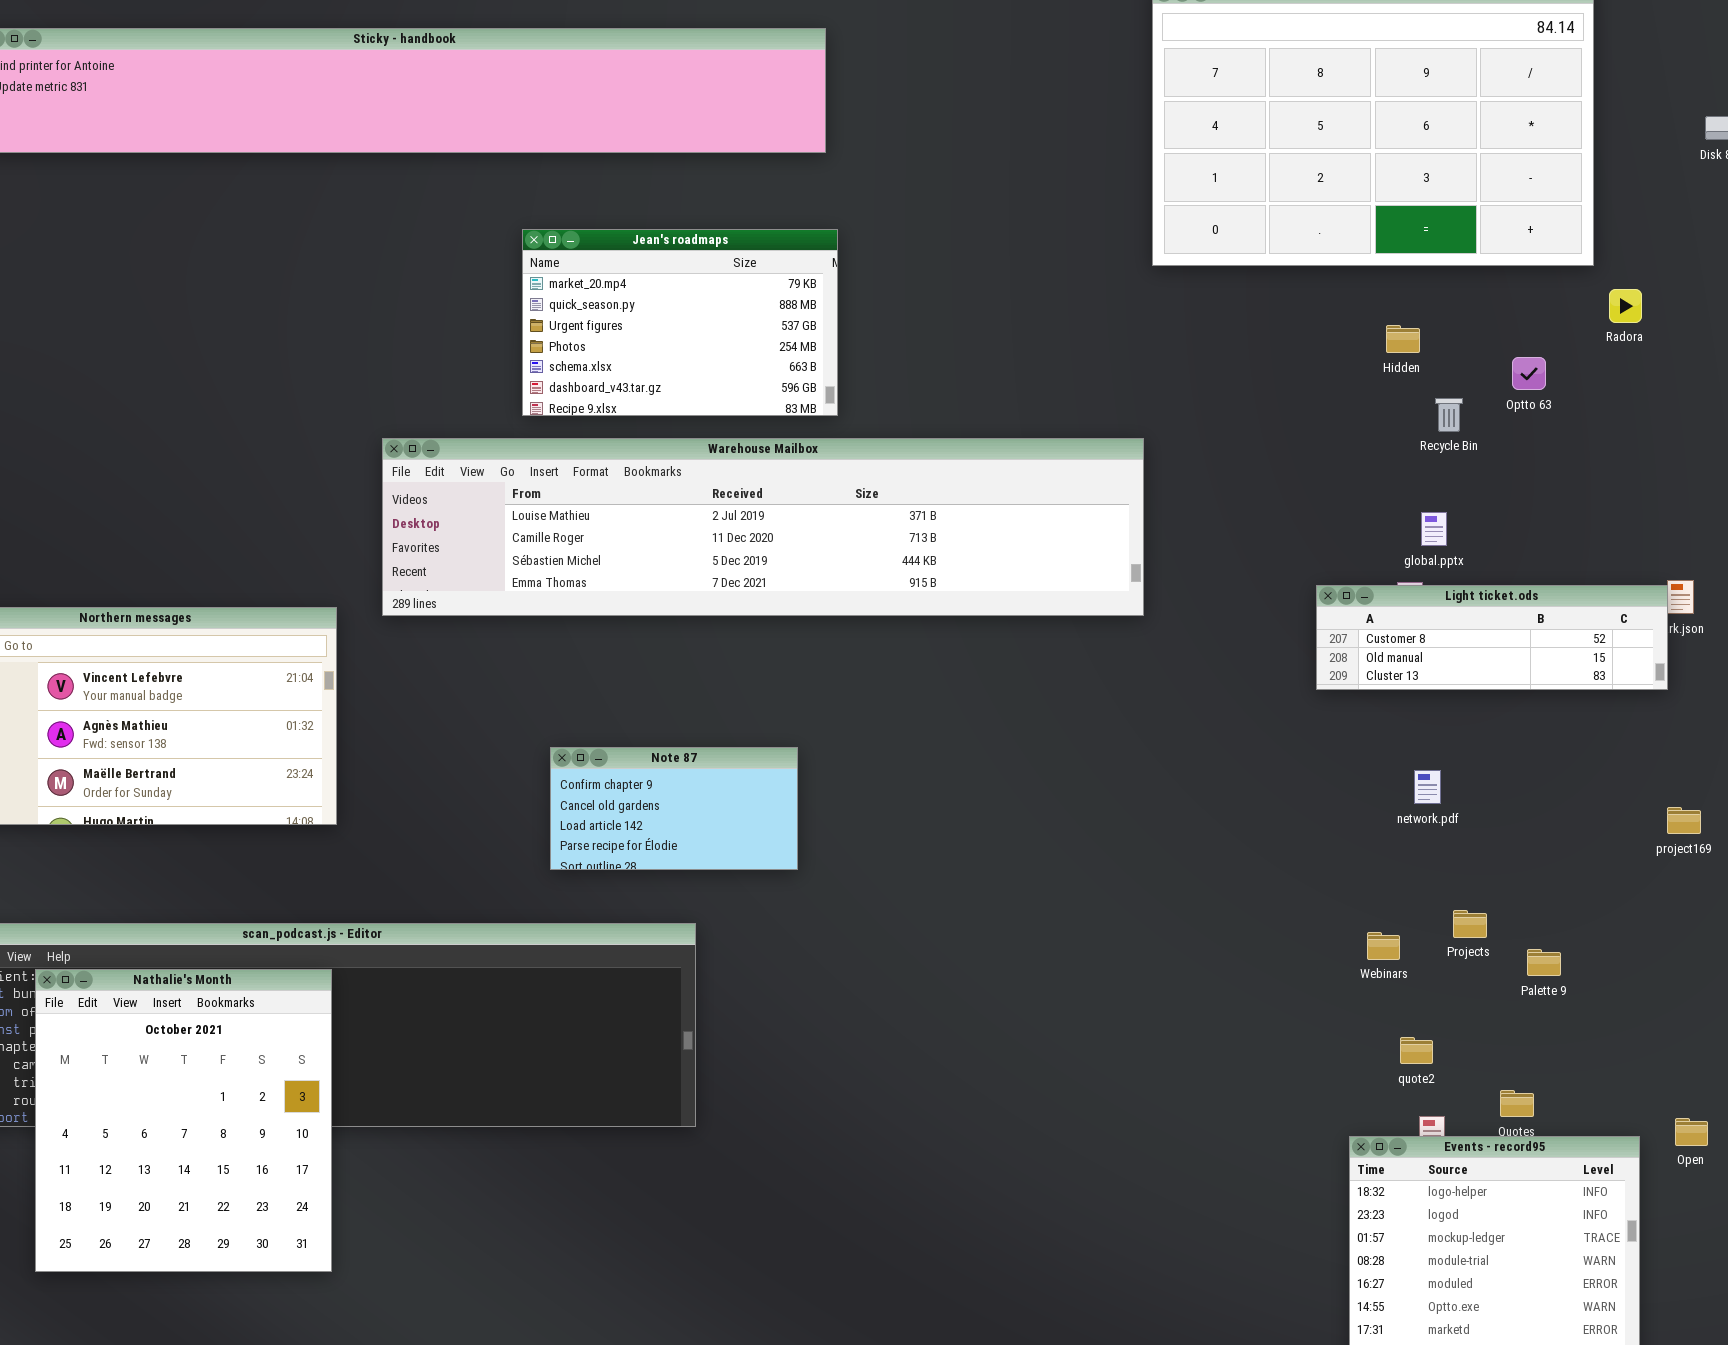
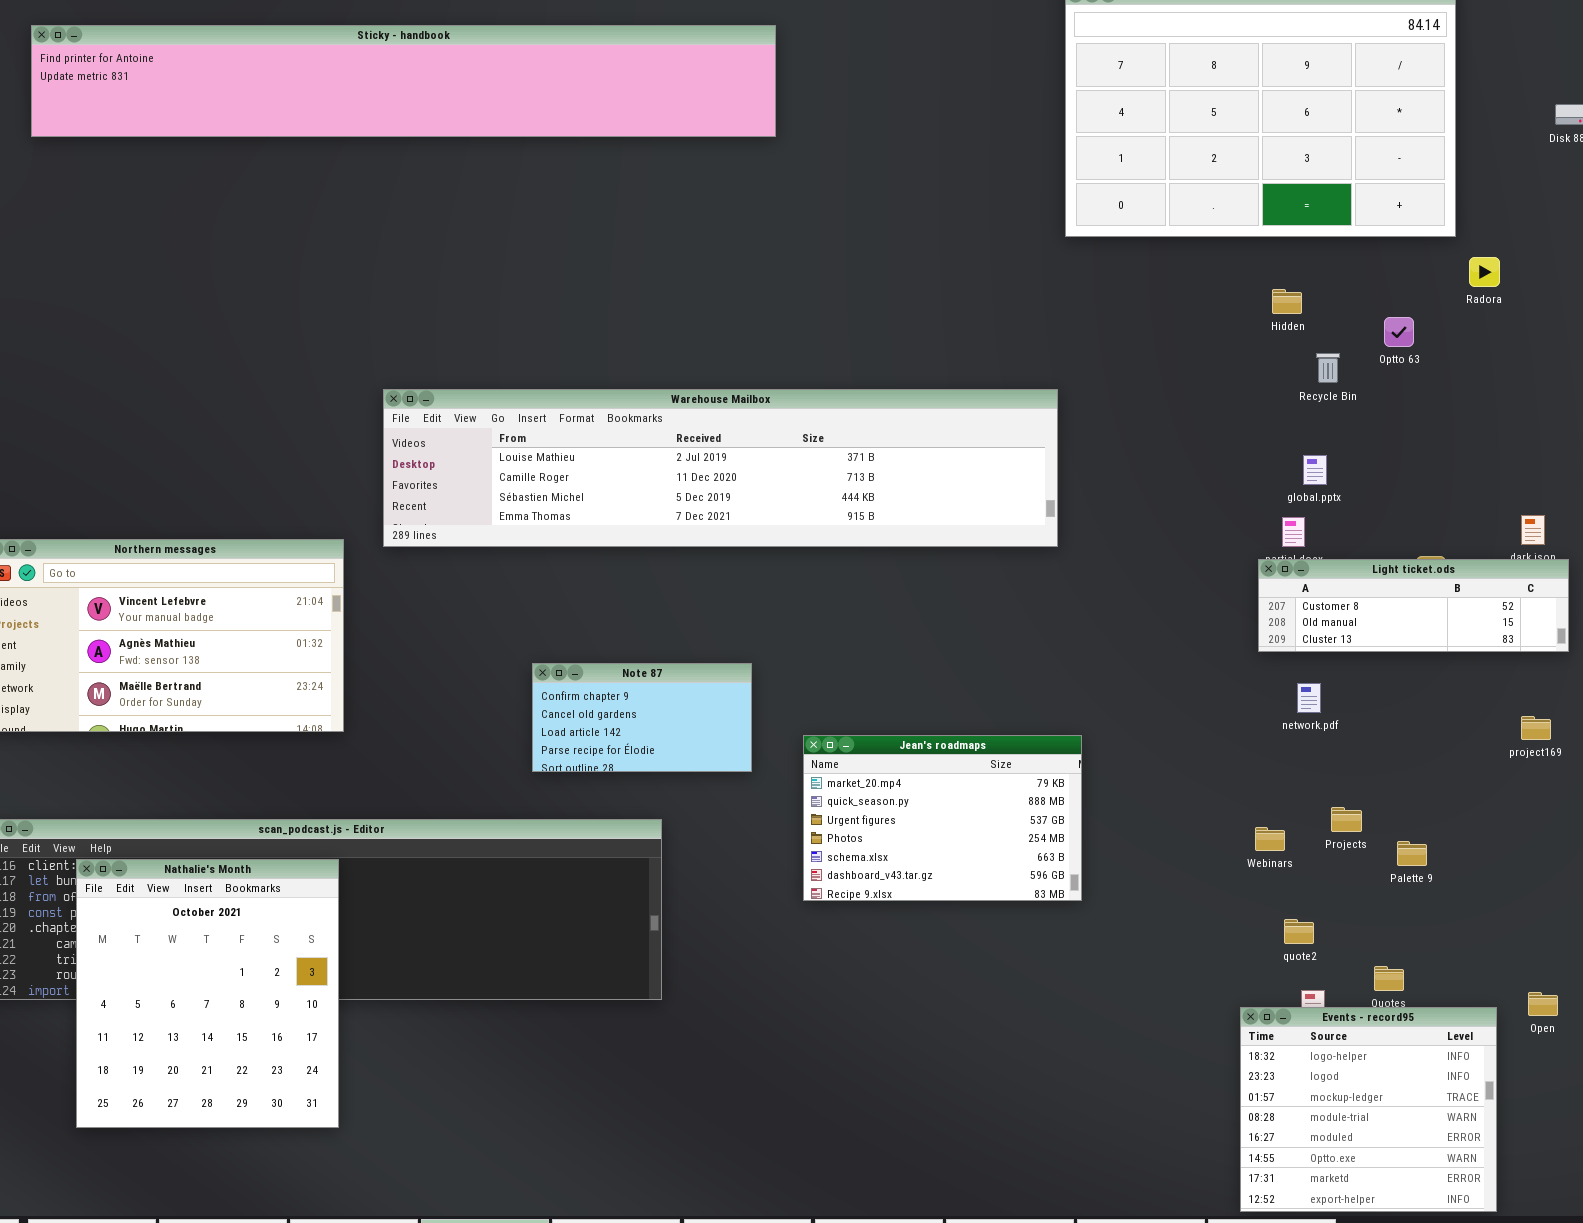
Jean's roadmaps: [522,229,838,416] -> [803,735,1082,901], moved
Light ticket.ods: [1316,585,1668,690] -> [1258,559,1569,652], moved

